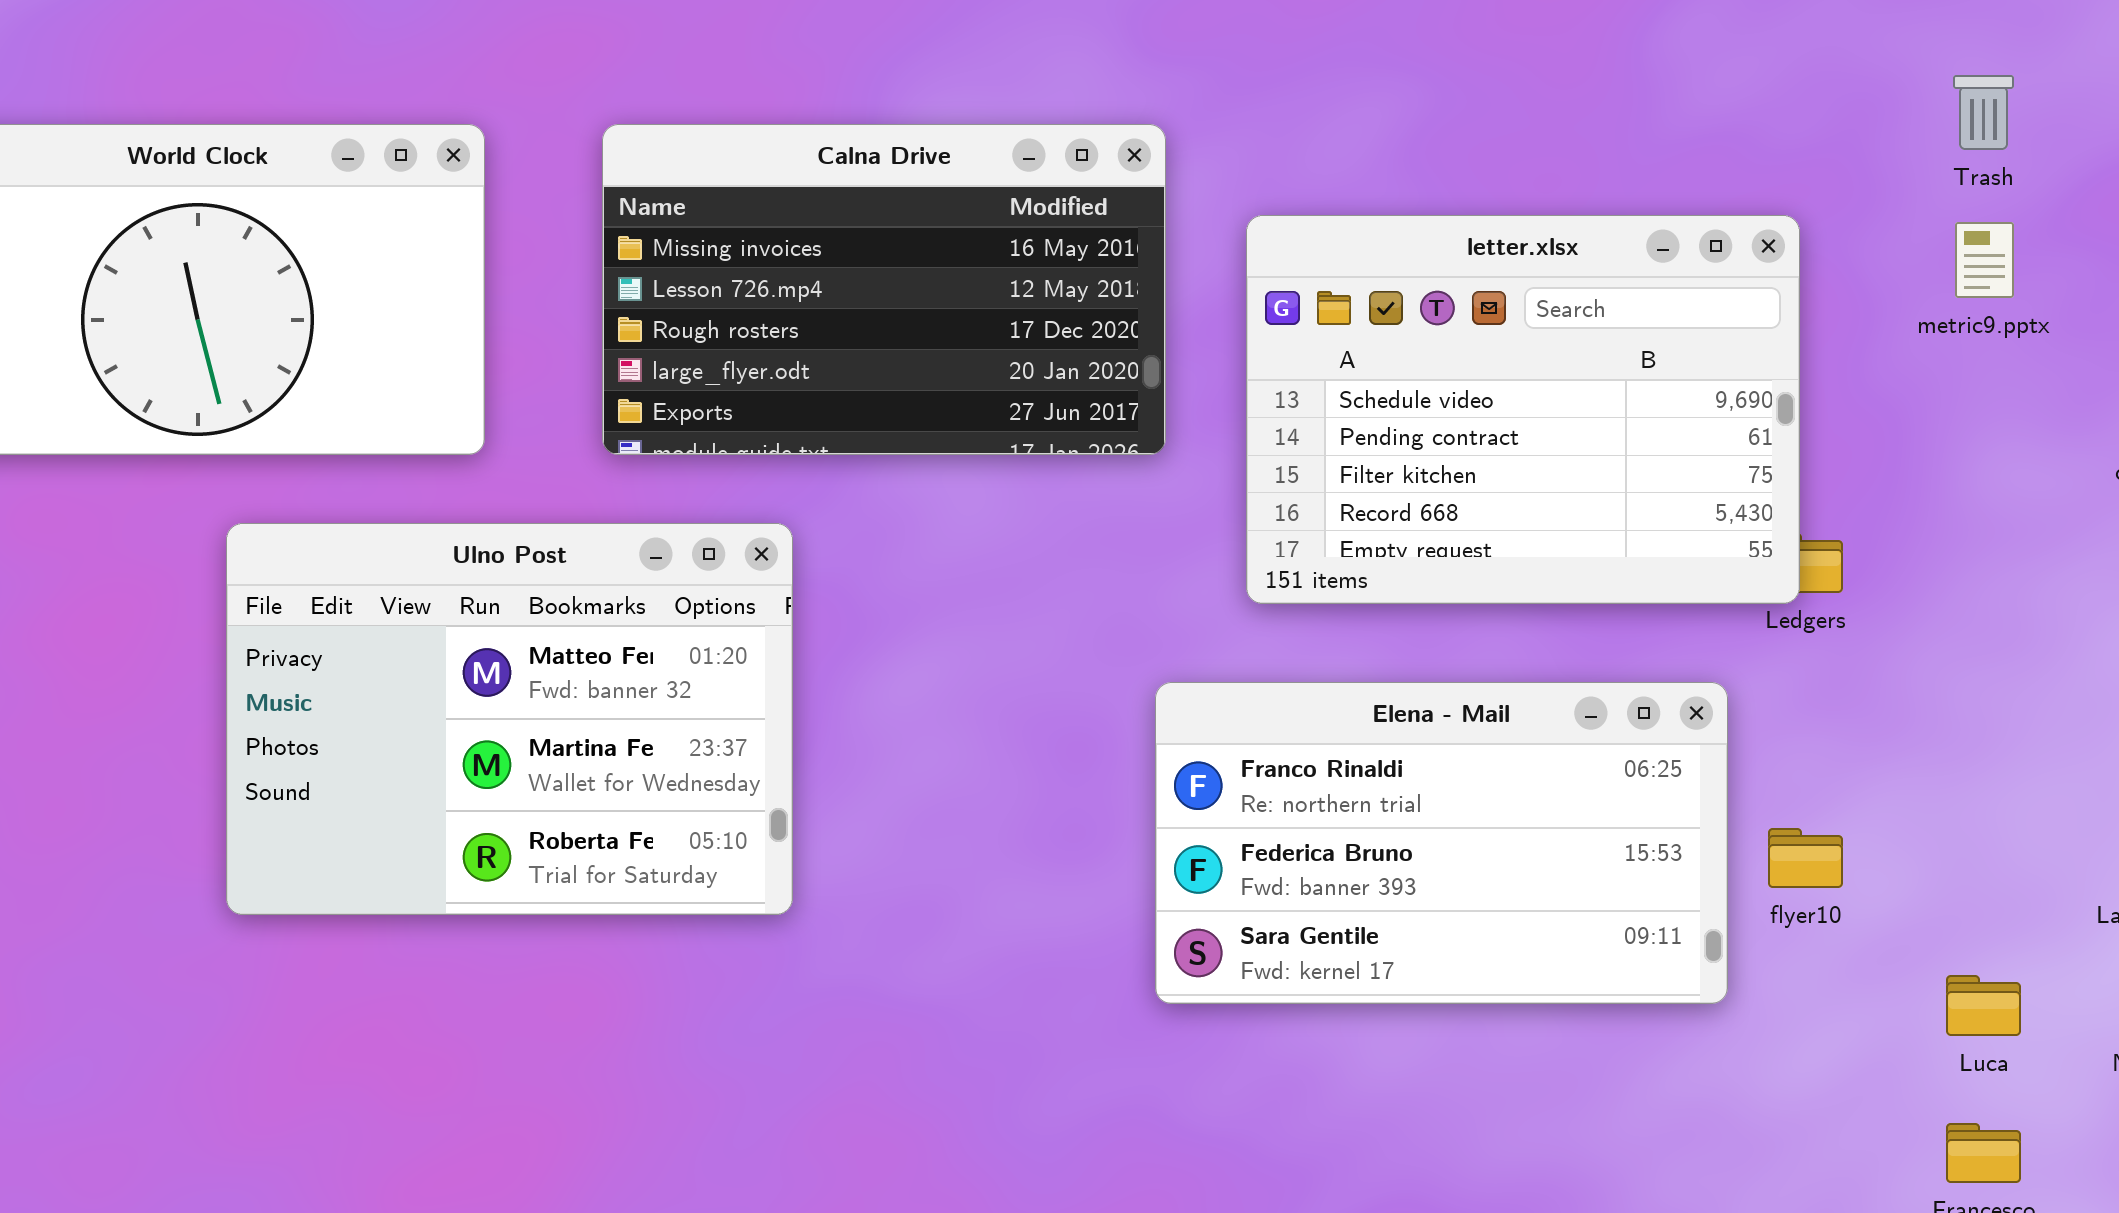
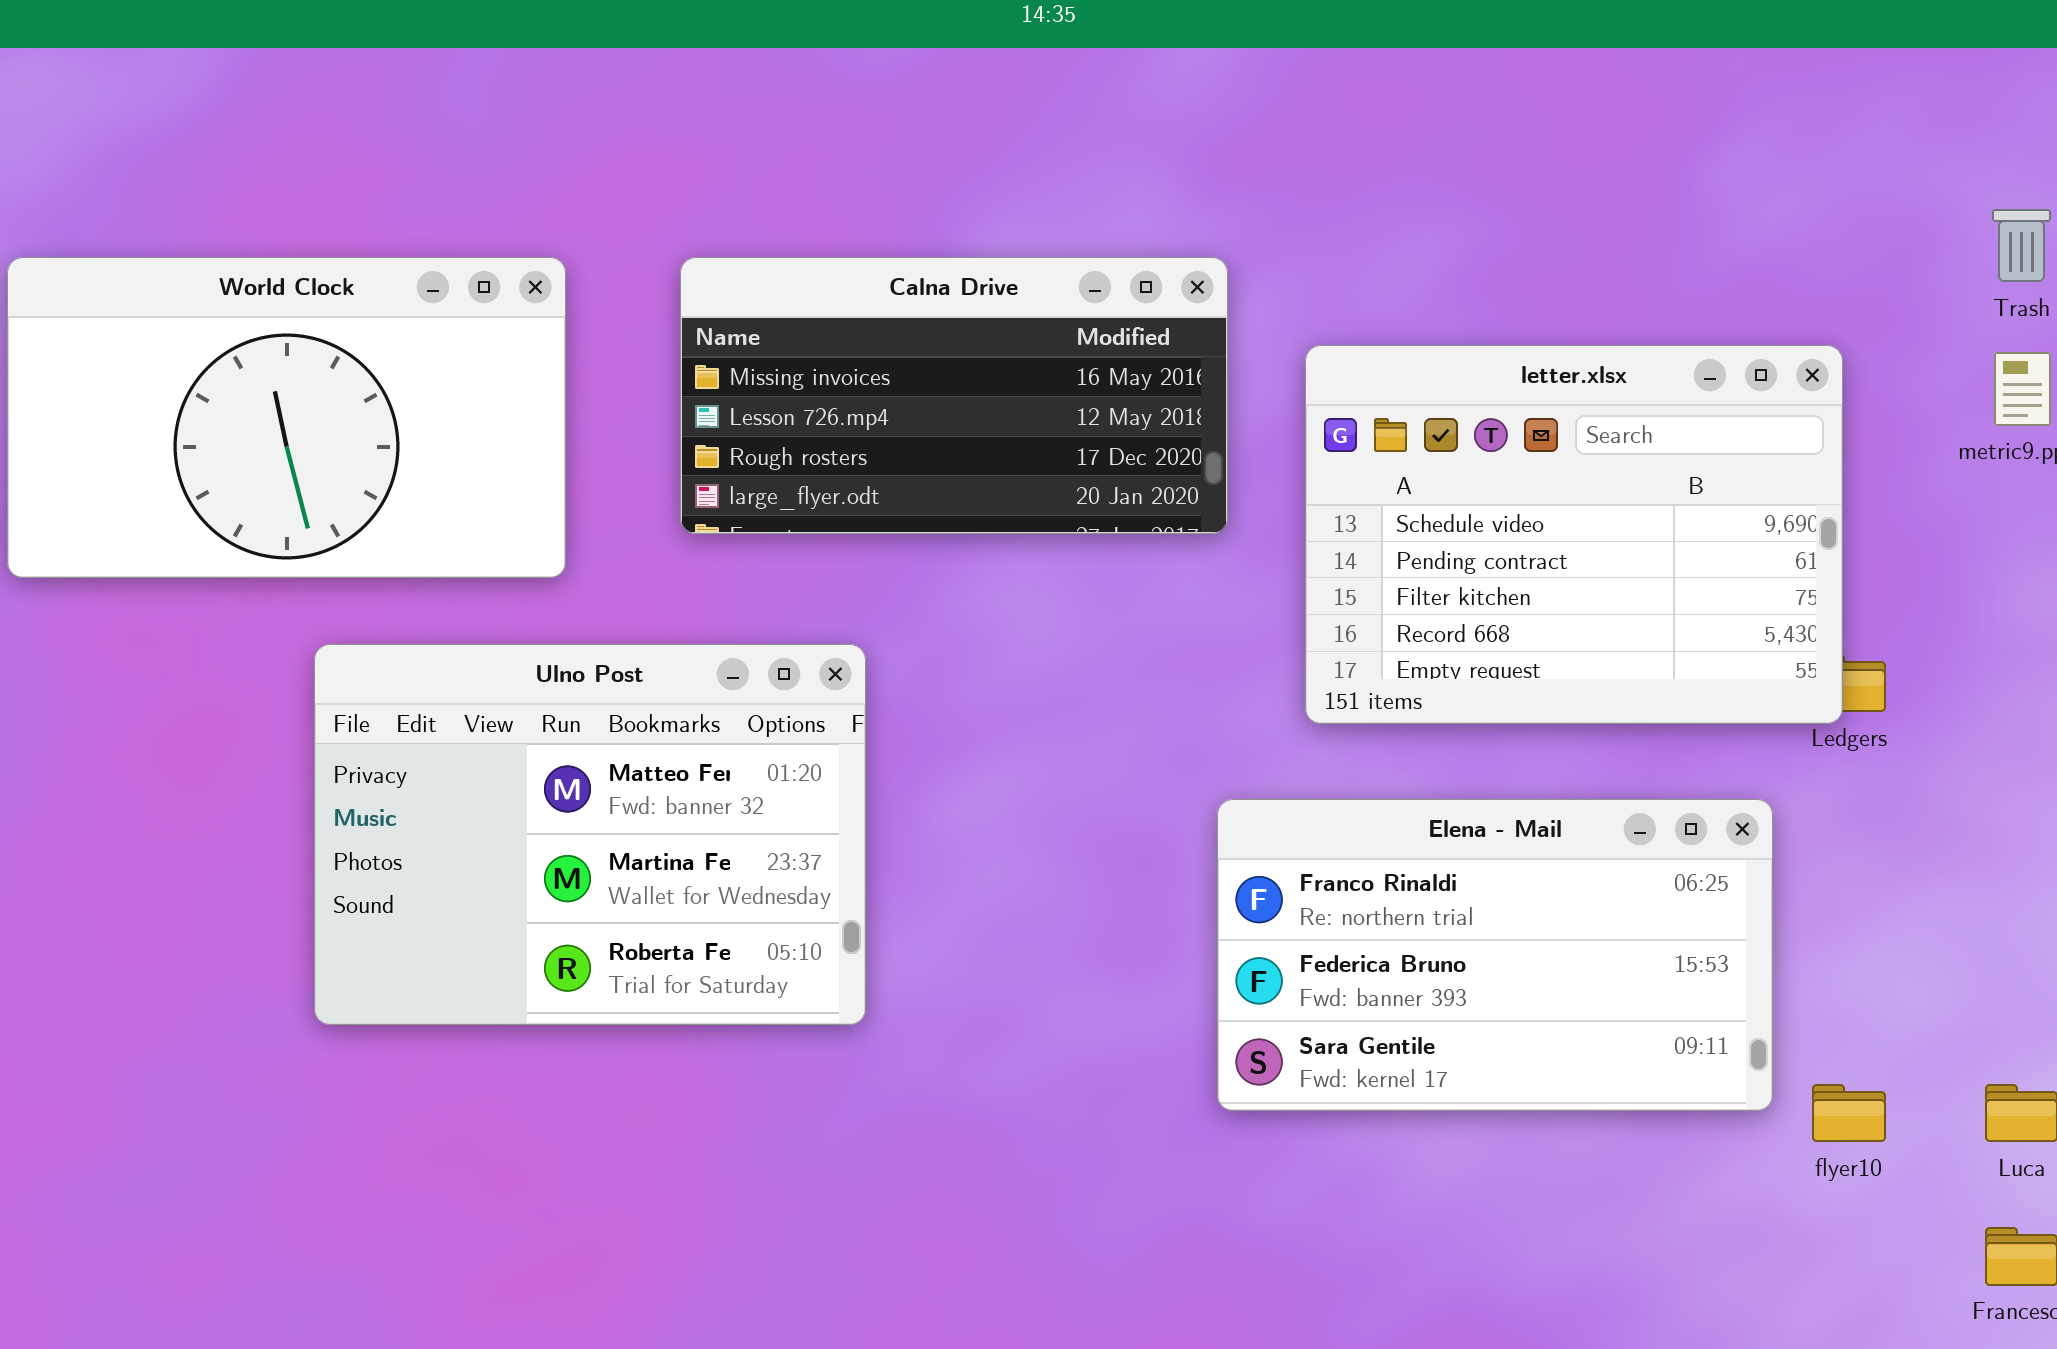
Calna Drive: [602,124,1166,455] -> [680,257,1228,534], resized
flyer10: [1768,828,1843,888] -> [1812,1084,1886,1142], moved

